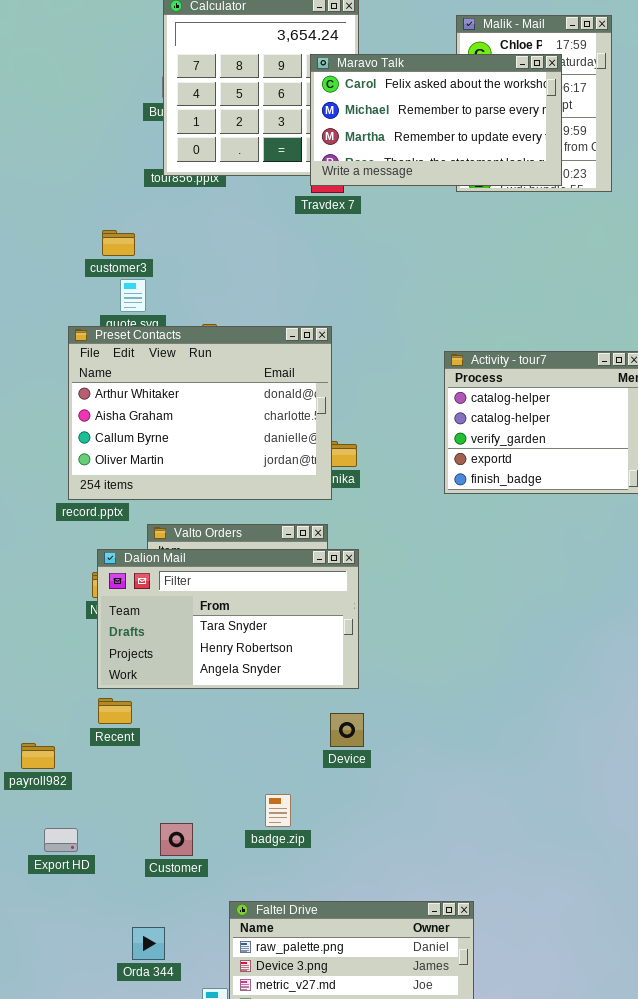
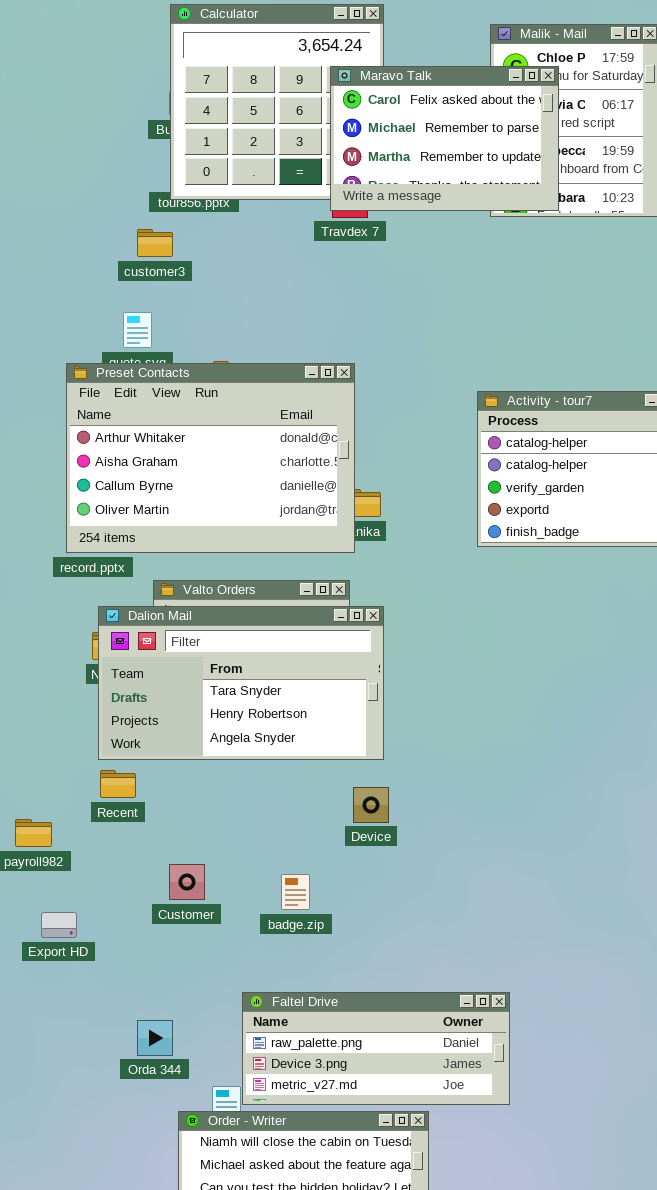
Maravo Talk: [310,54,562,186] -> [330,66,559,211], resized
customer3: [102,230,135,256] -> [137,229,173,257], moved
Customer: [160,823,193,856] -> [169,864,205,900], moved

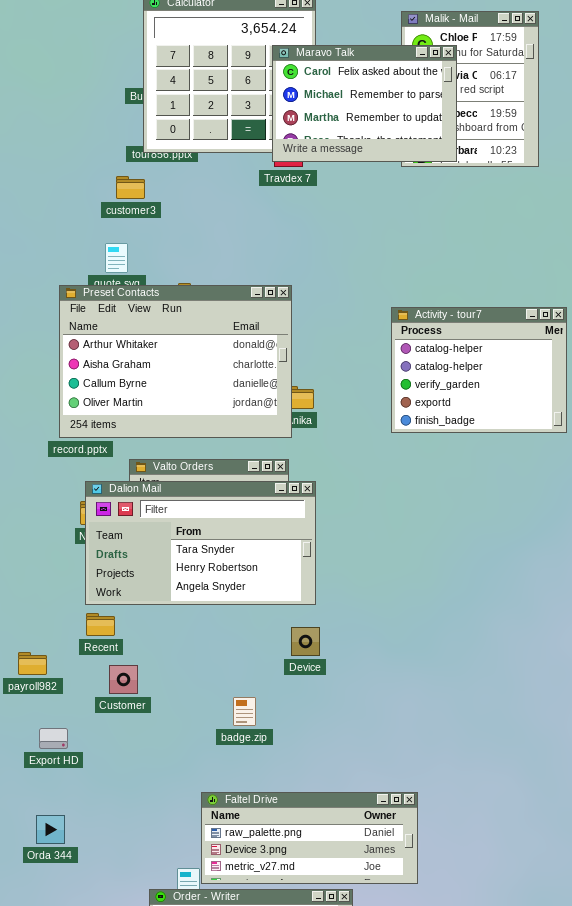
Customer: [169,864,205,900] -> [109,665,138,694], moved
Orda 344: [137,1020,173,1056] -> [36,815,65,844], moved

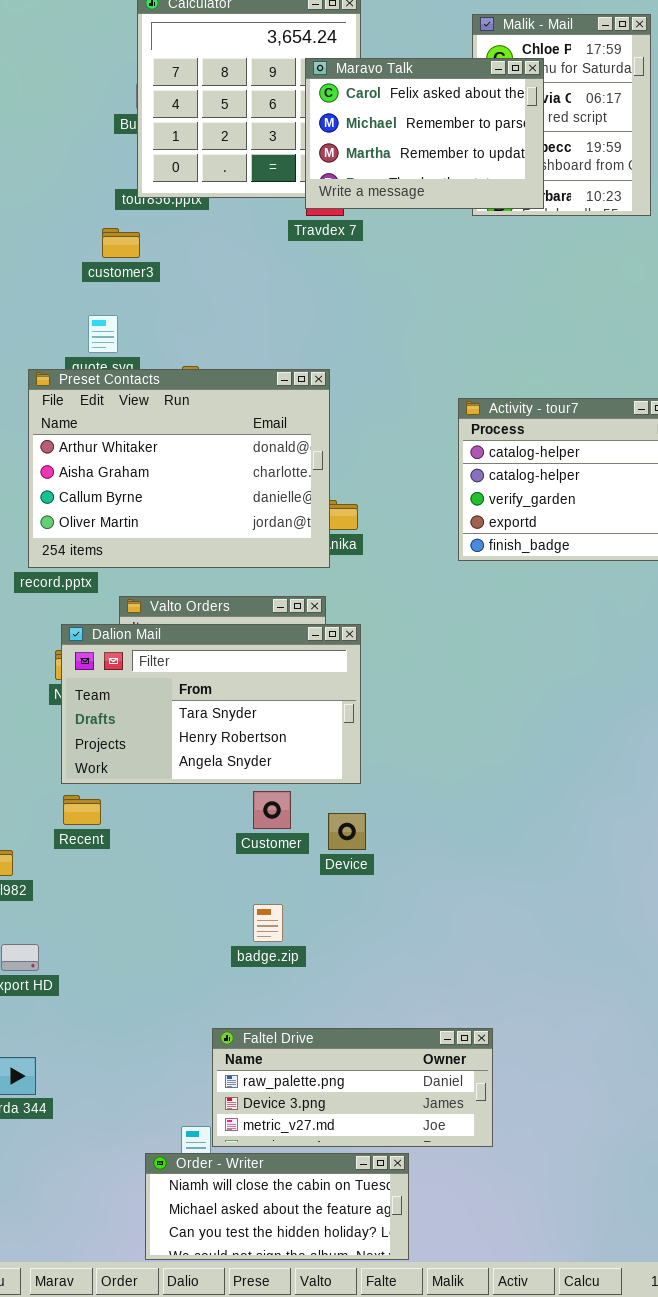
Customer: [109,665,138,694] -> [253,791,291,829], moved

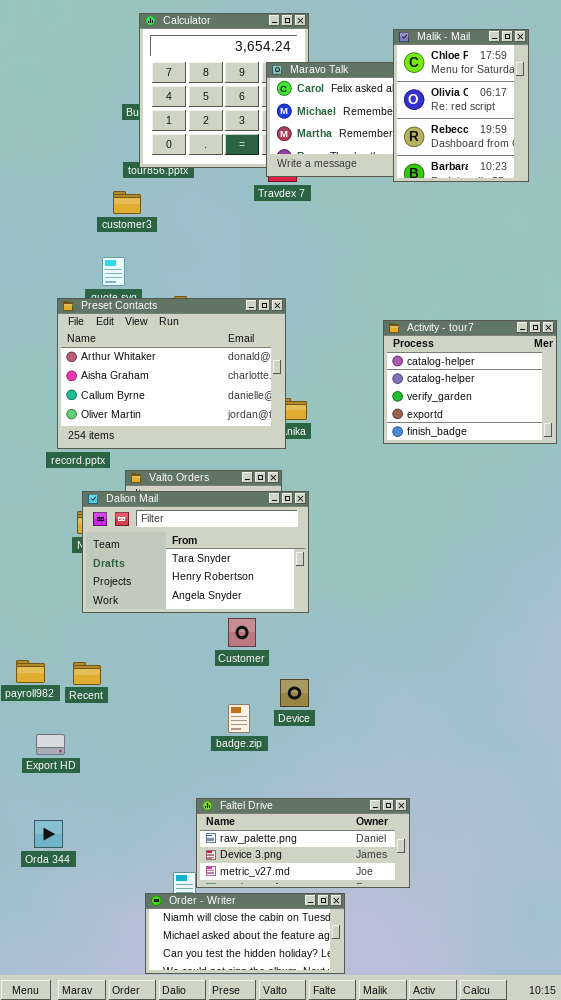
Malik - Mail: [472,14,651,216] -> [393,29,529,182], raised
Recent: [63,795,101,825] -> [73,662,101,685], moved
Device: [328,813,366,850] -> [280,679,309,707], moved

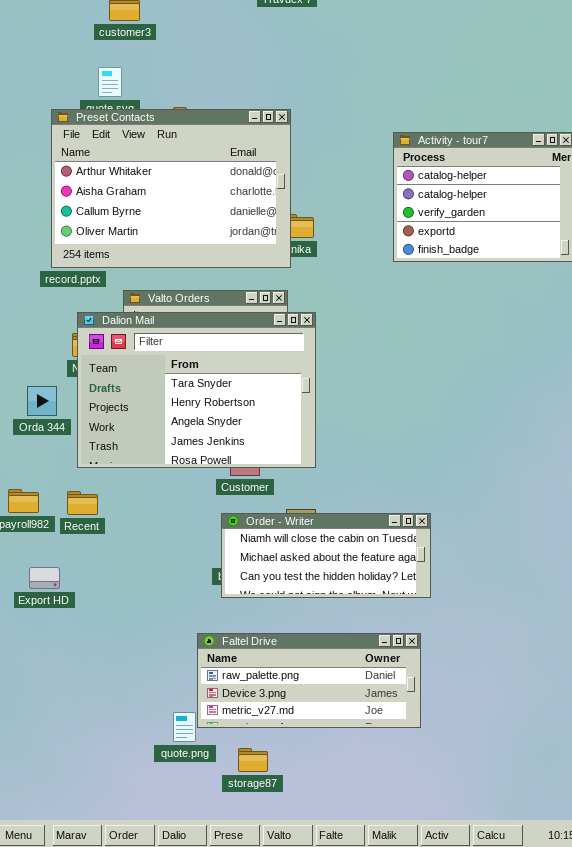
Dalion Mail: [82,491,309,613] -> [77,312,316,468], resized
Orda 344: [34,820,63,848] -> [27,386,57,416], moved
Order - Writer: [145,893,345,974] -> [221,513,431,598], moved

